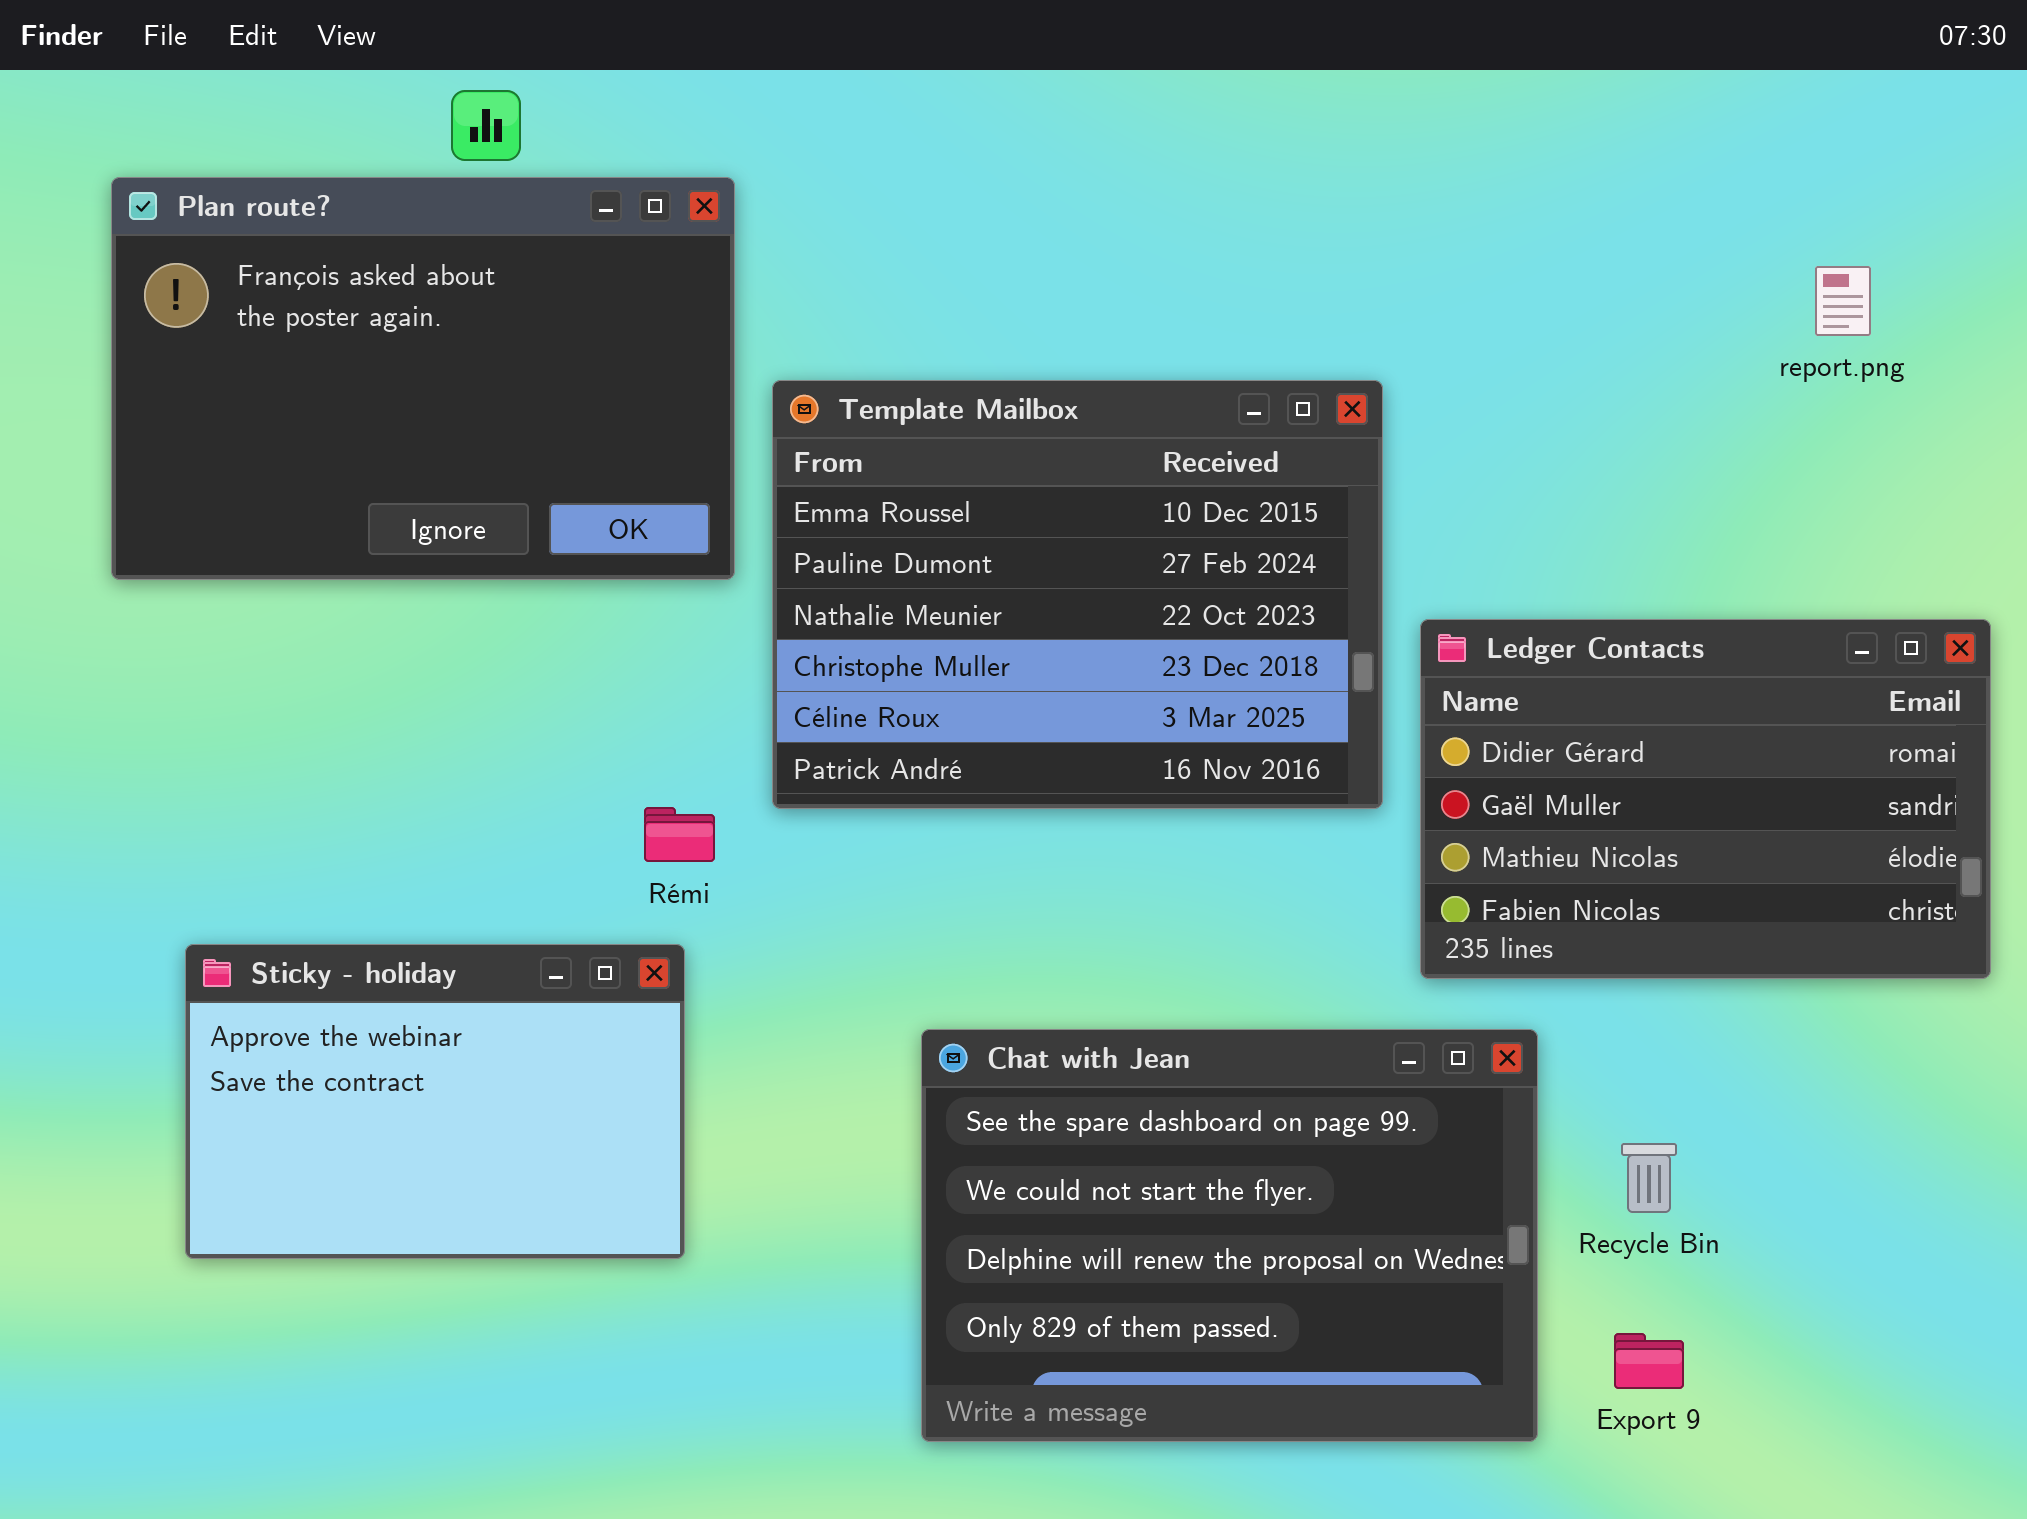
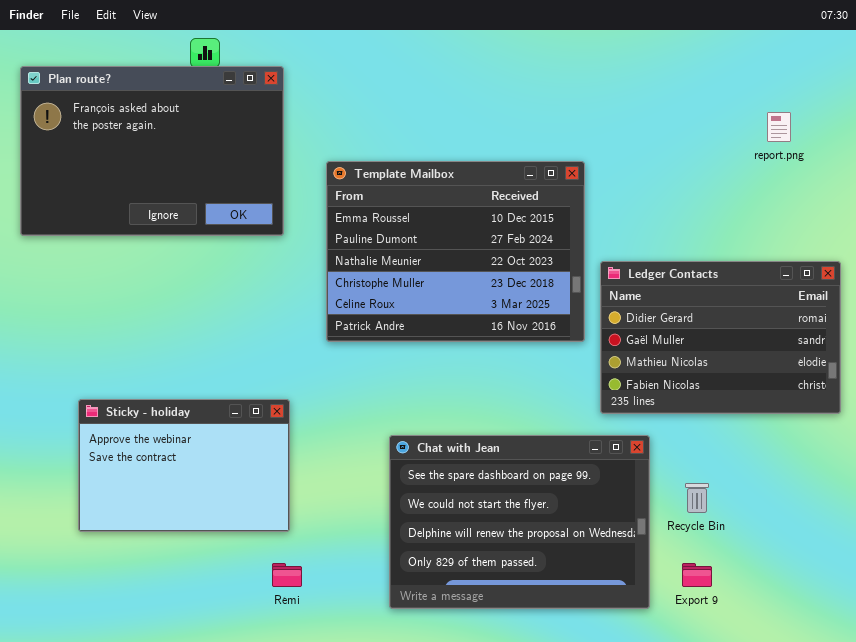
Plan route?: [111,177,735,580] -> [20,66,284,236], moved
Rémi: [644,807,715,862] -> [272,563,302,587], moved

